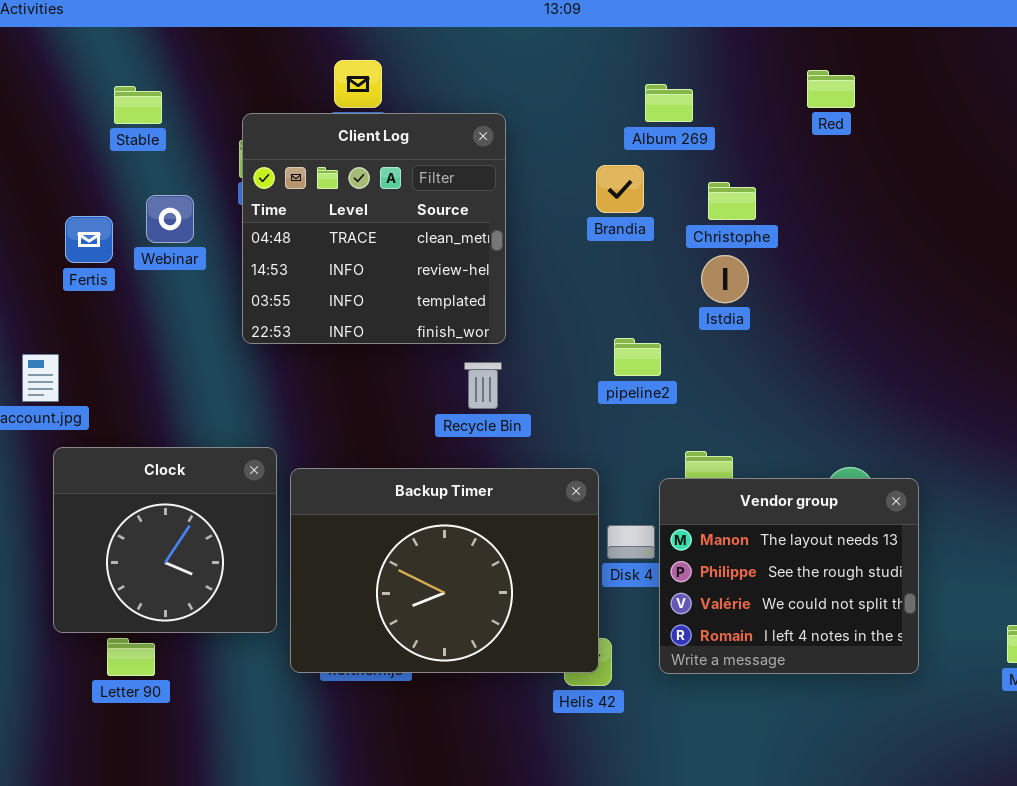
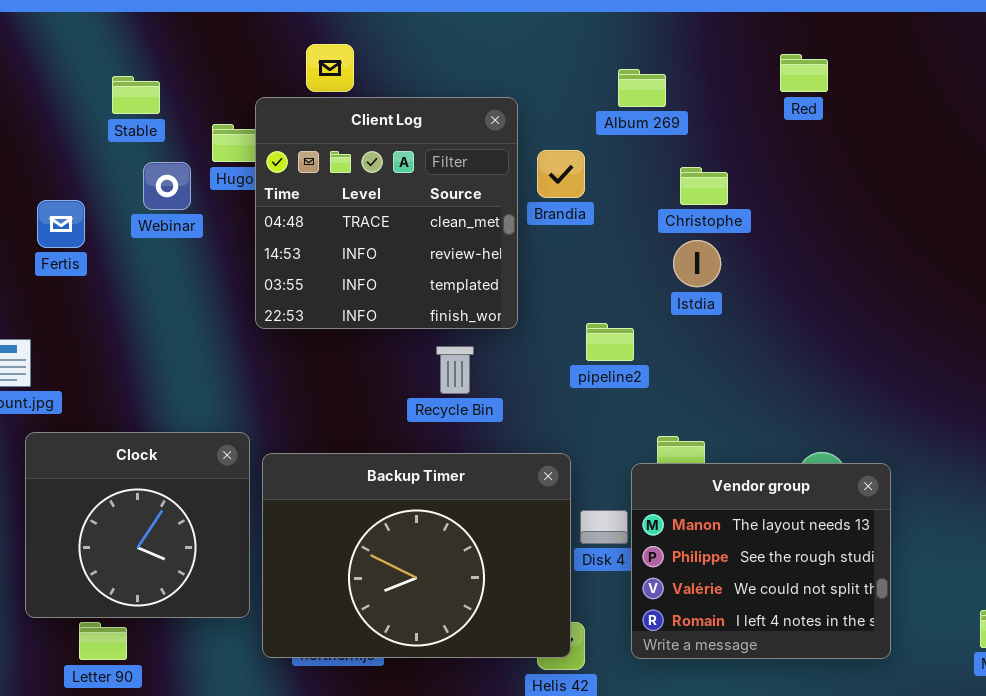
Stable: [114,86,162,124] -> [112,76,160,114], moved
Client Log: [242,113,506,344] -> [255,97,518,329], moved
Brandia: [596,165,644,213] -> [537,150,585,198], moved
Webinar: [146,195,194,243] -> [143,162,191,210], moved

